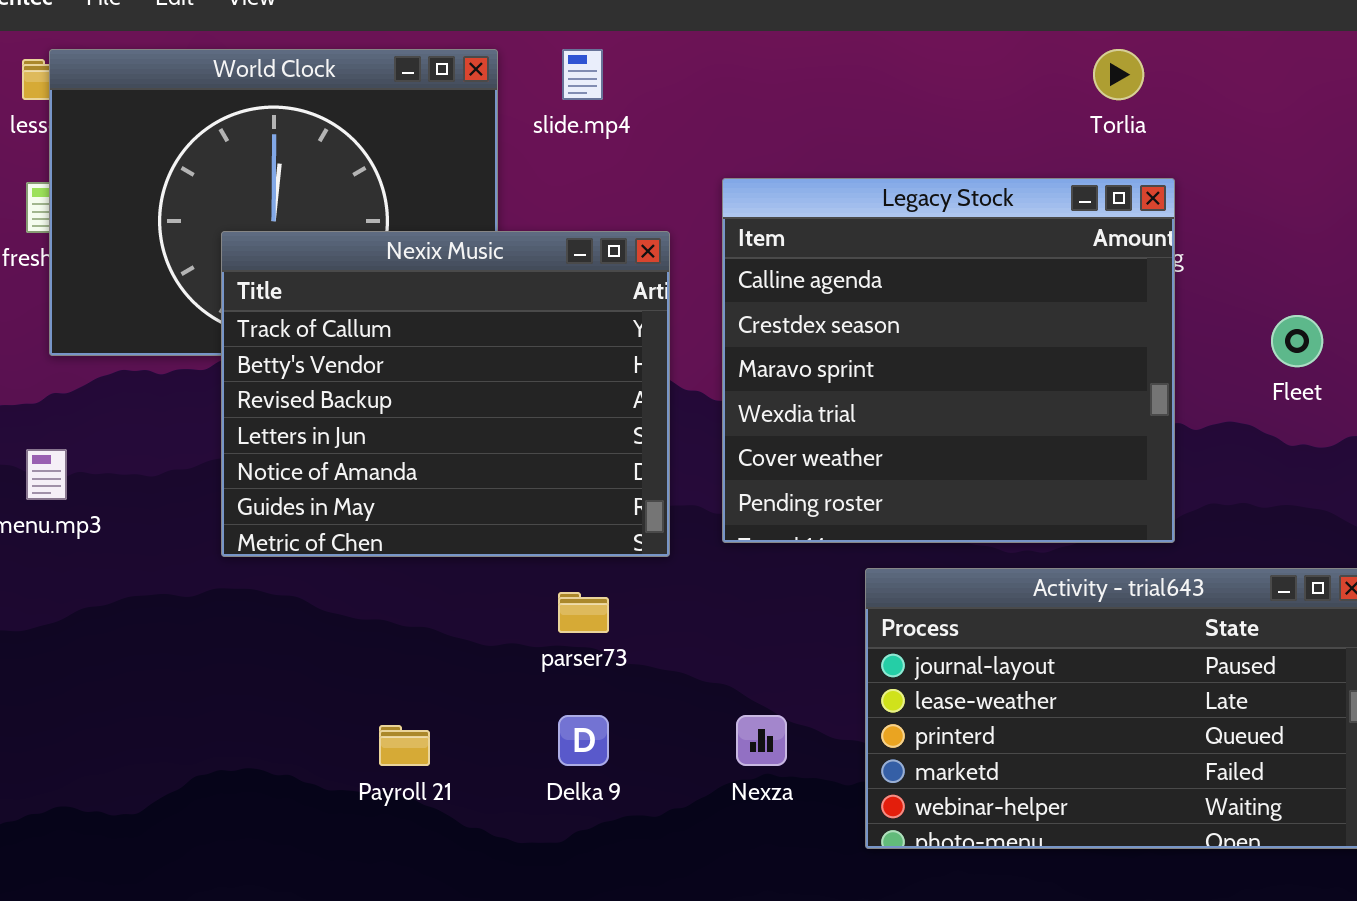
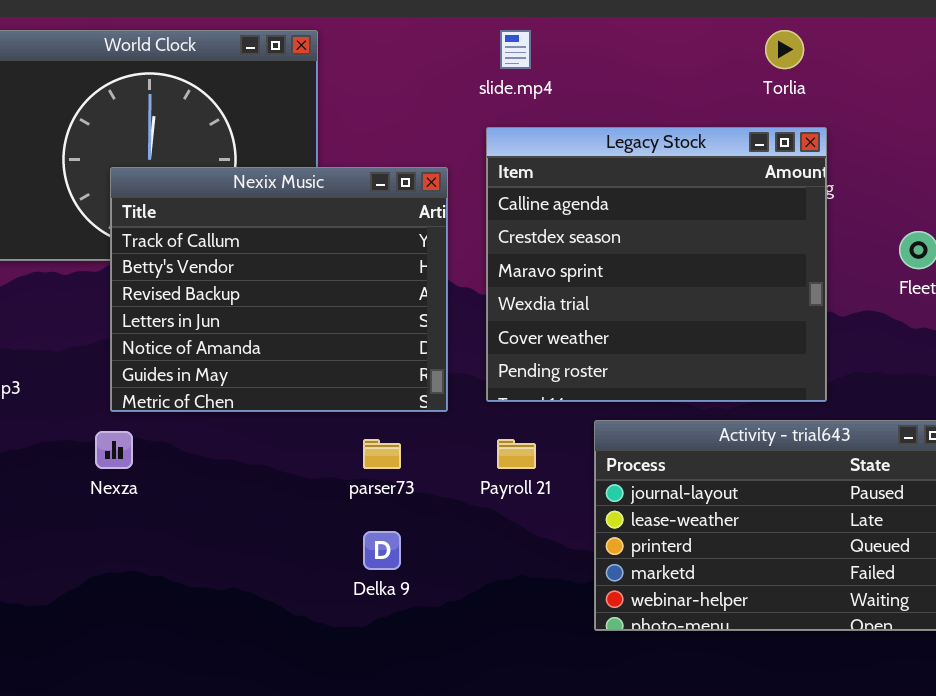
slide.mp4: [562,49,603,100] -> [500,30,531,69], moved
Nexza: [736,715,787,766] -> [95,431,133,469], moved
Payroll 21: [379,725,430,766] -> [497,439,536,469], moved

